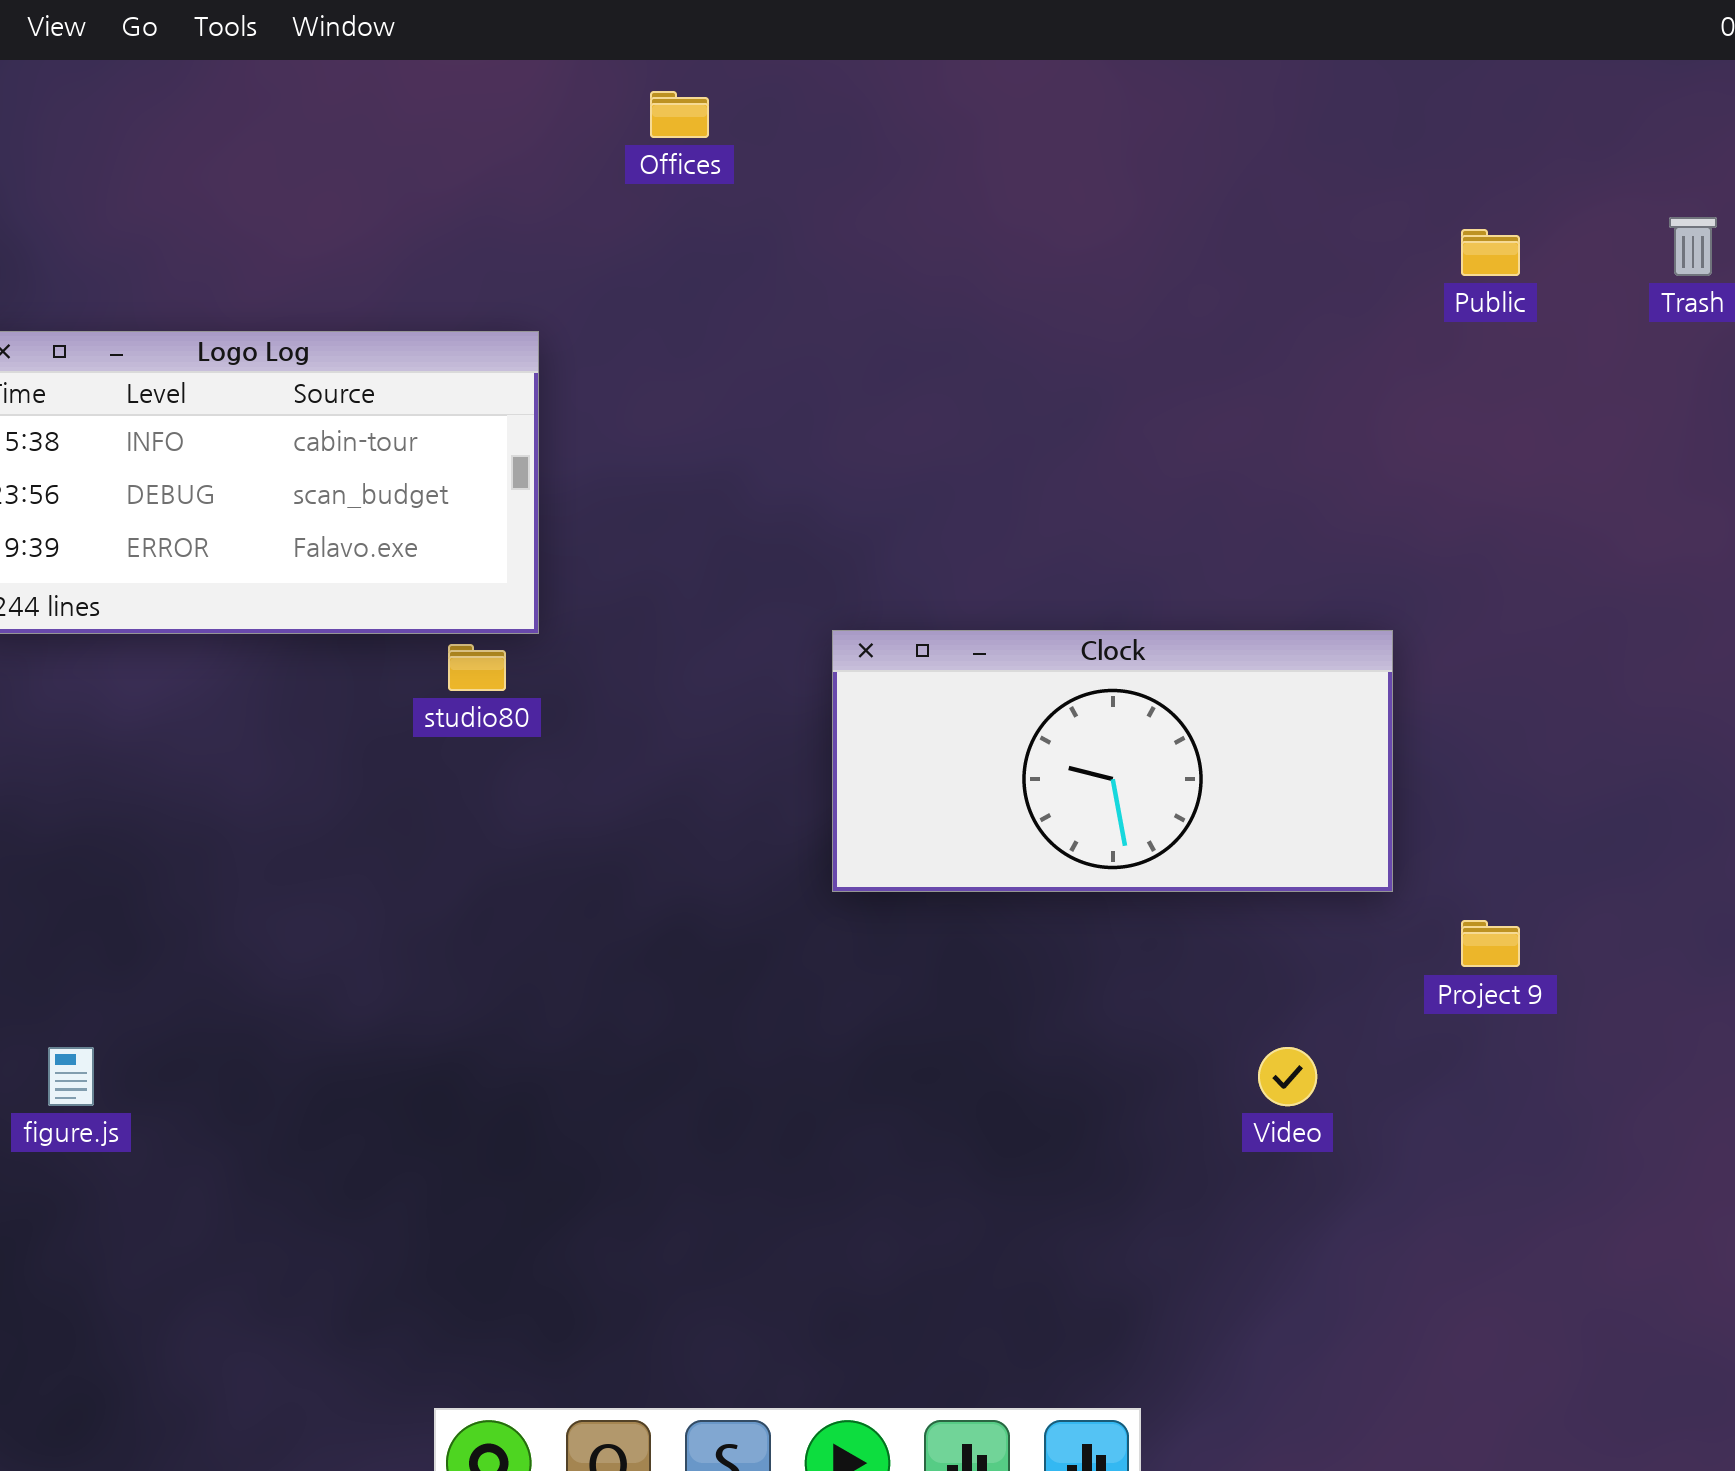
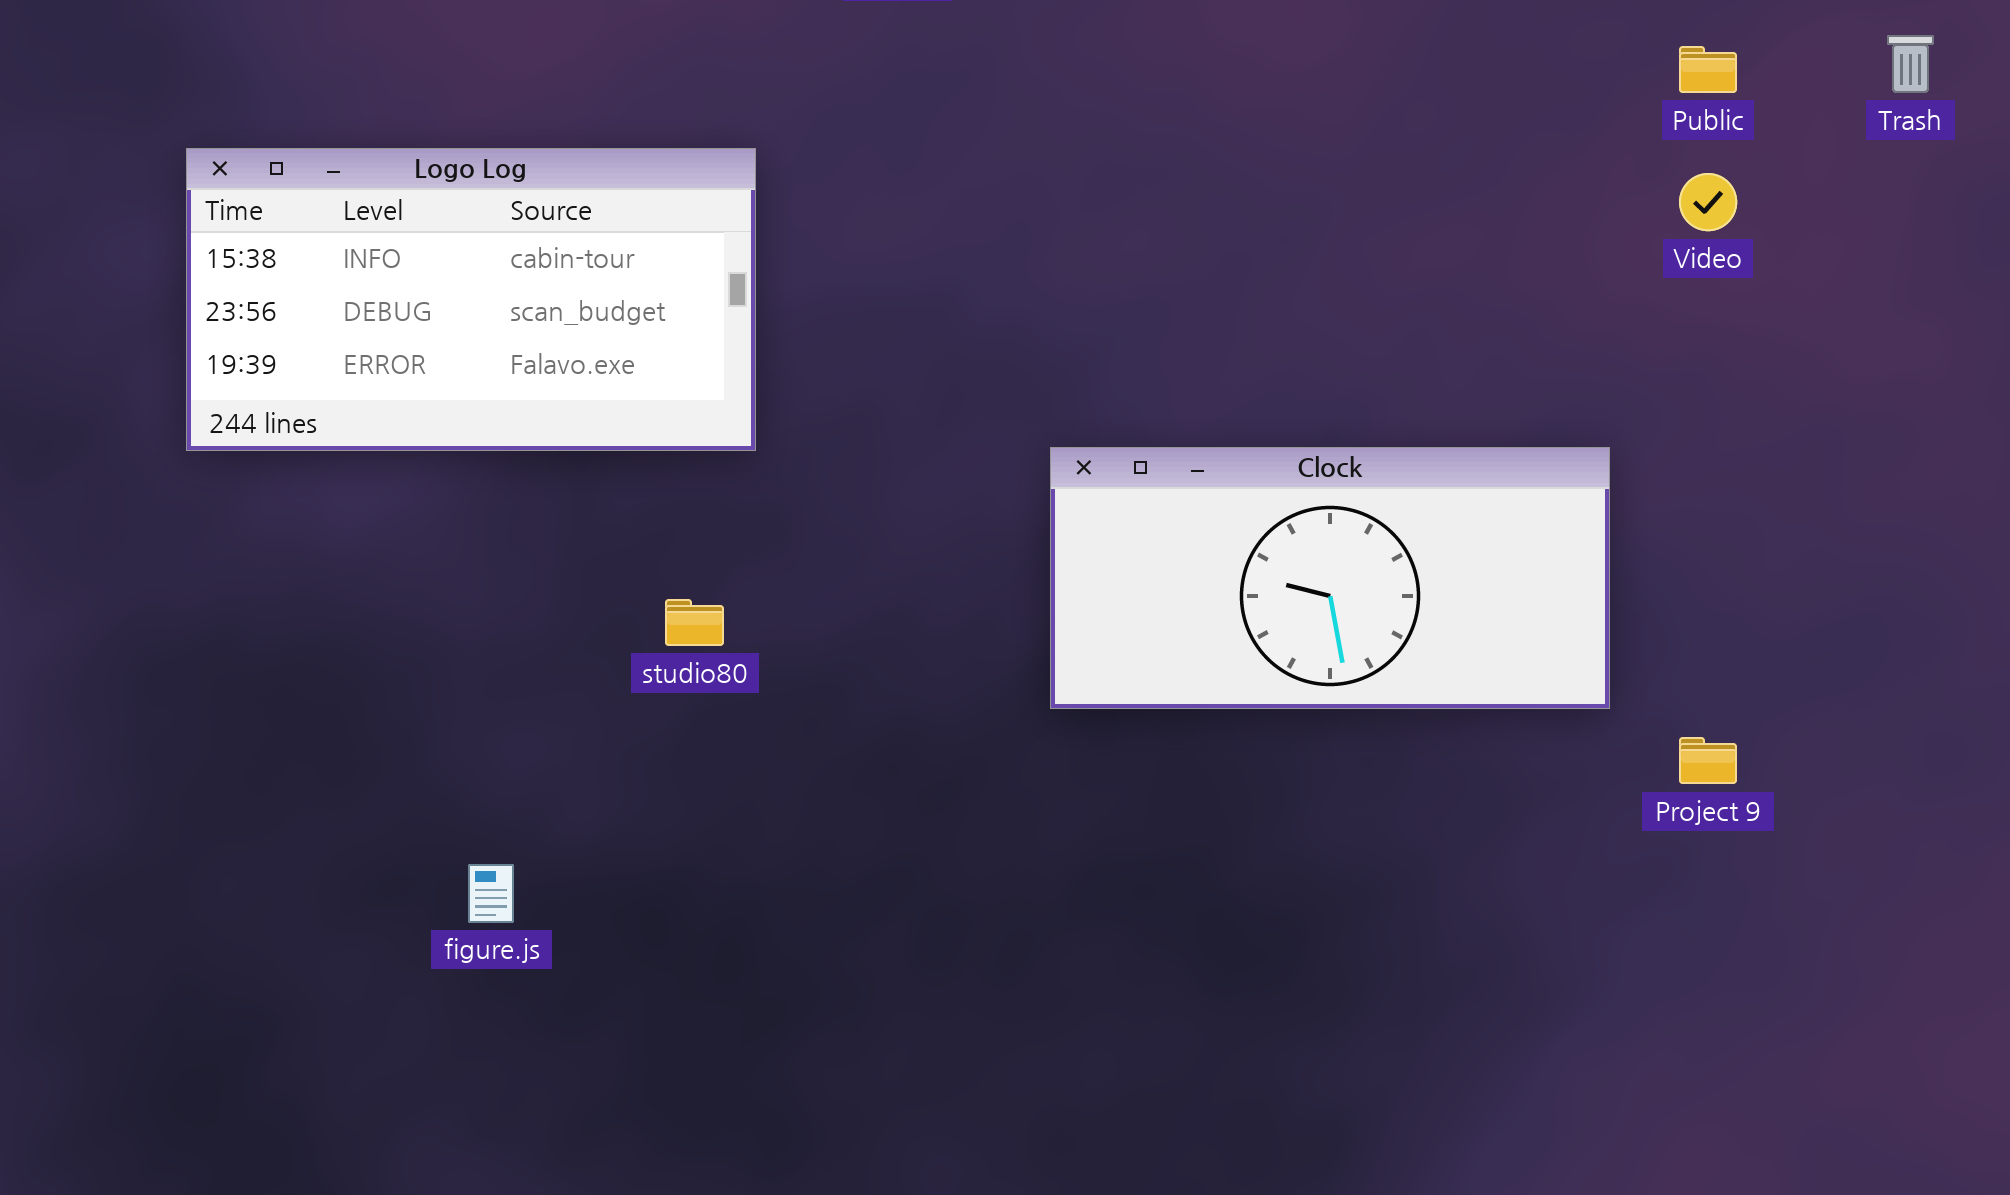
studio80: [448,644,506,691] -> [665,599,724,646], moved
figure.js: [48,1047,94,1106] -> [468,864,514,923], moved
Video: [1258,1047,1317,1106] -> [1679,173,1737,231], moved

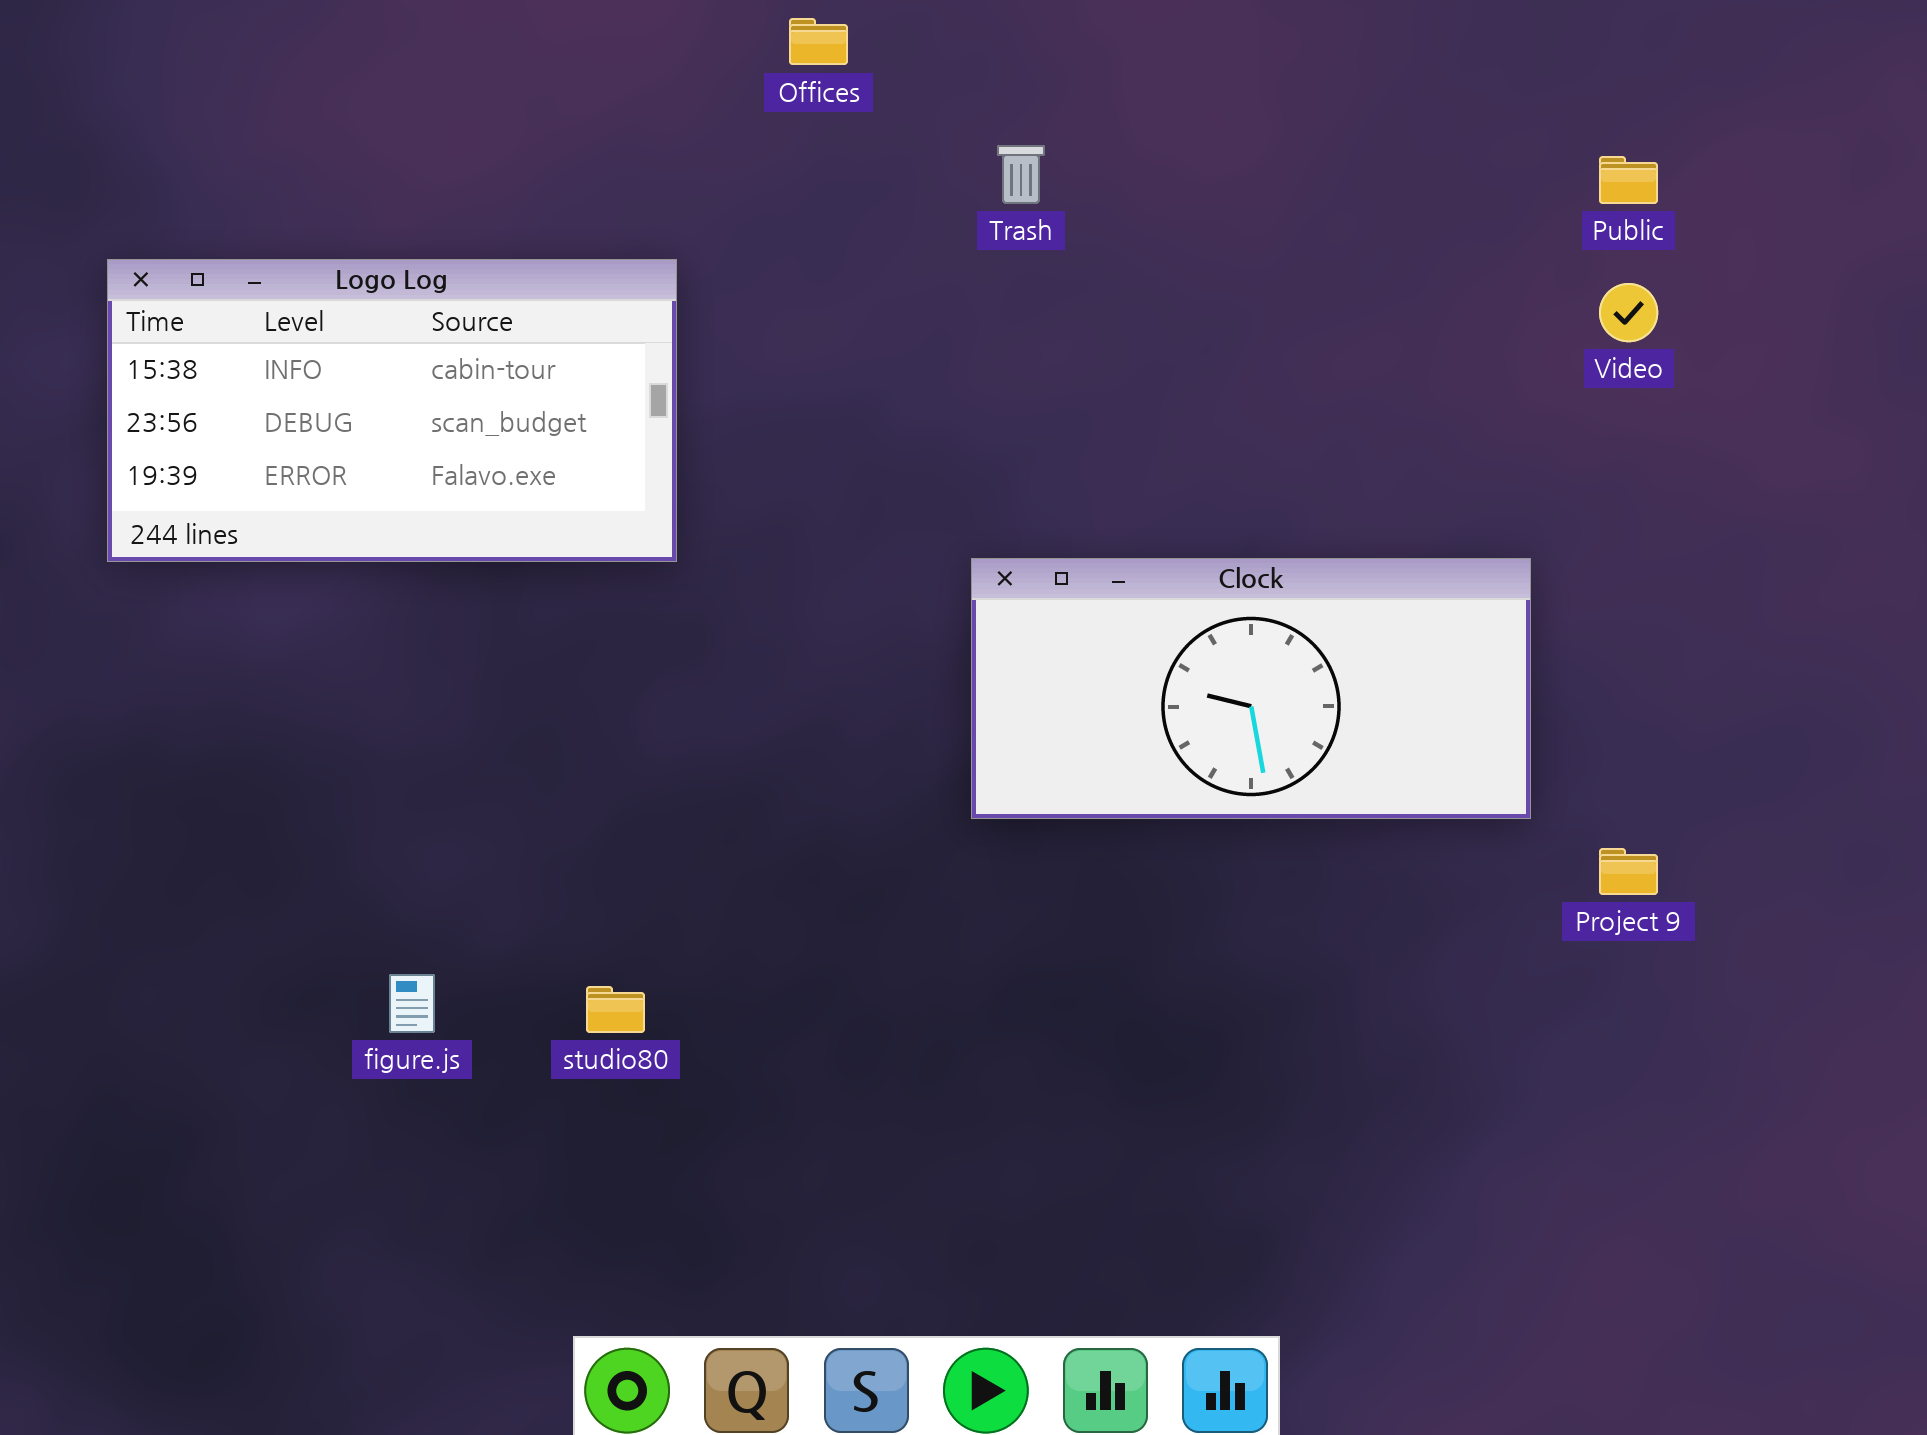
Trash: [1887,35,1934,93] -> [997,145,1045,204], moved
studio80: [665,599,724,646] -> [586,986,645,1033], moved

